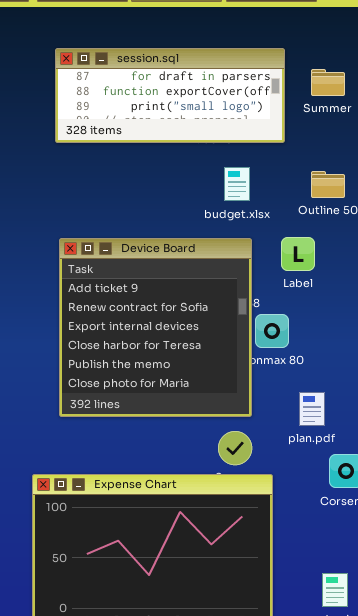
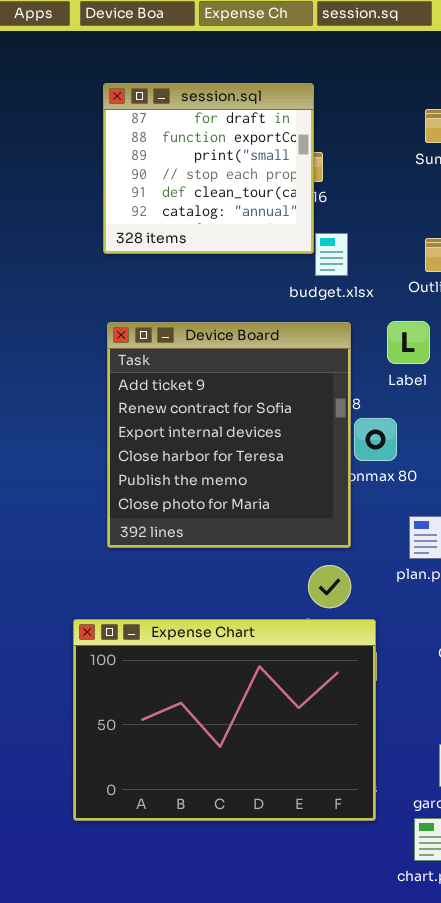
session.sql: [55,48,285,143] -> [103,83,314,254], resized

